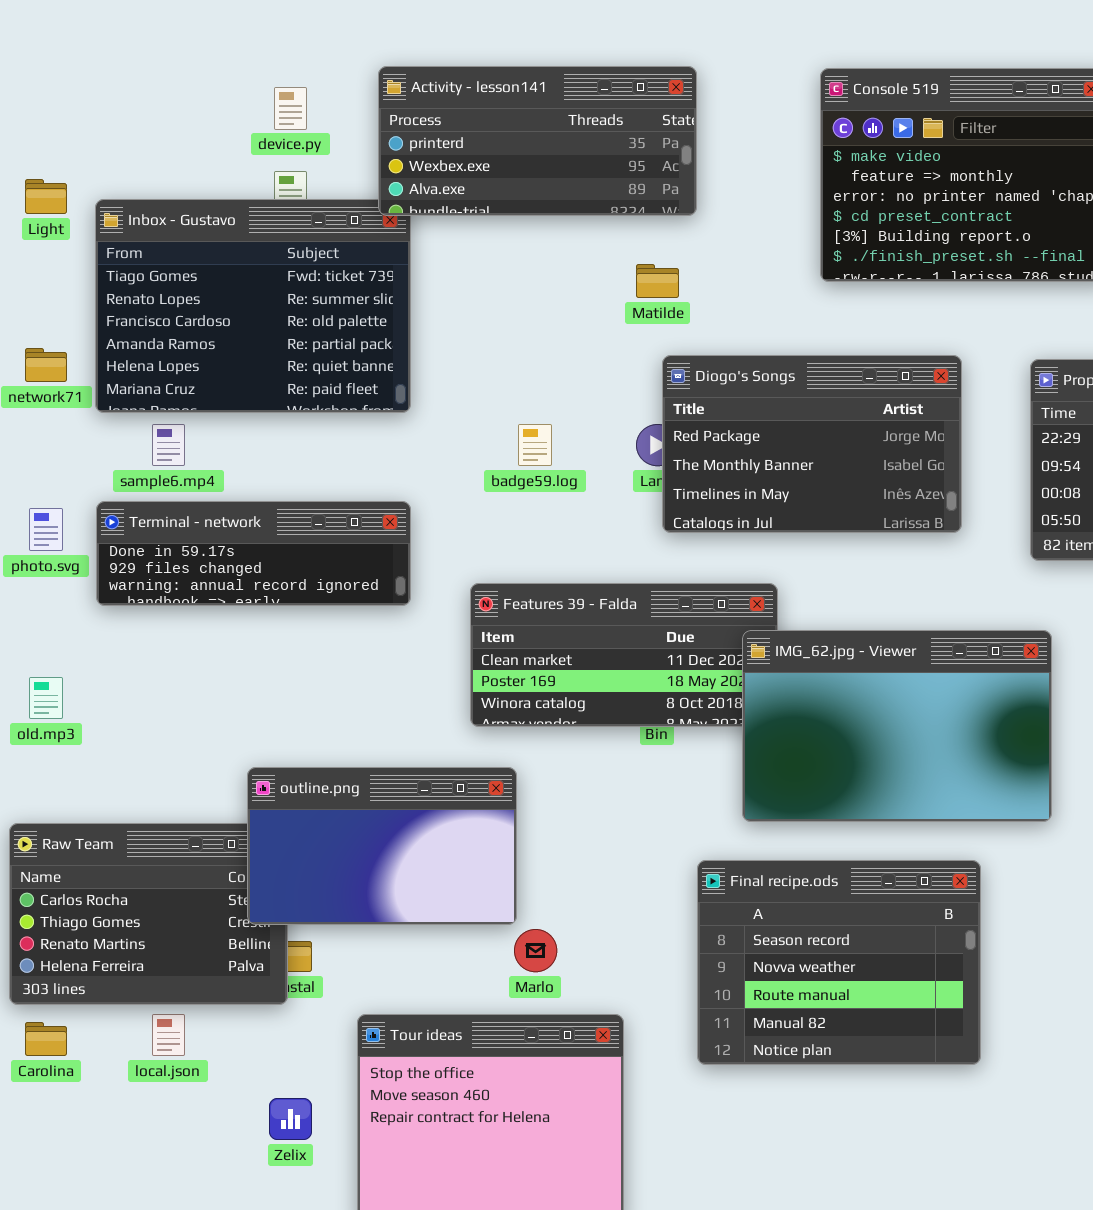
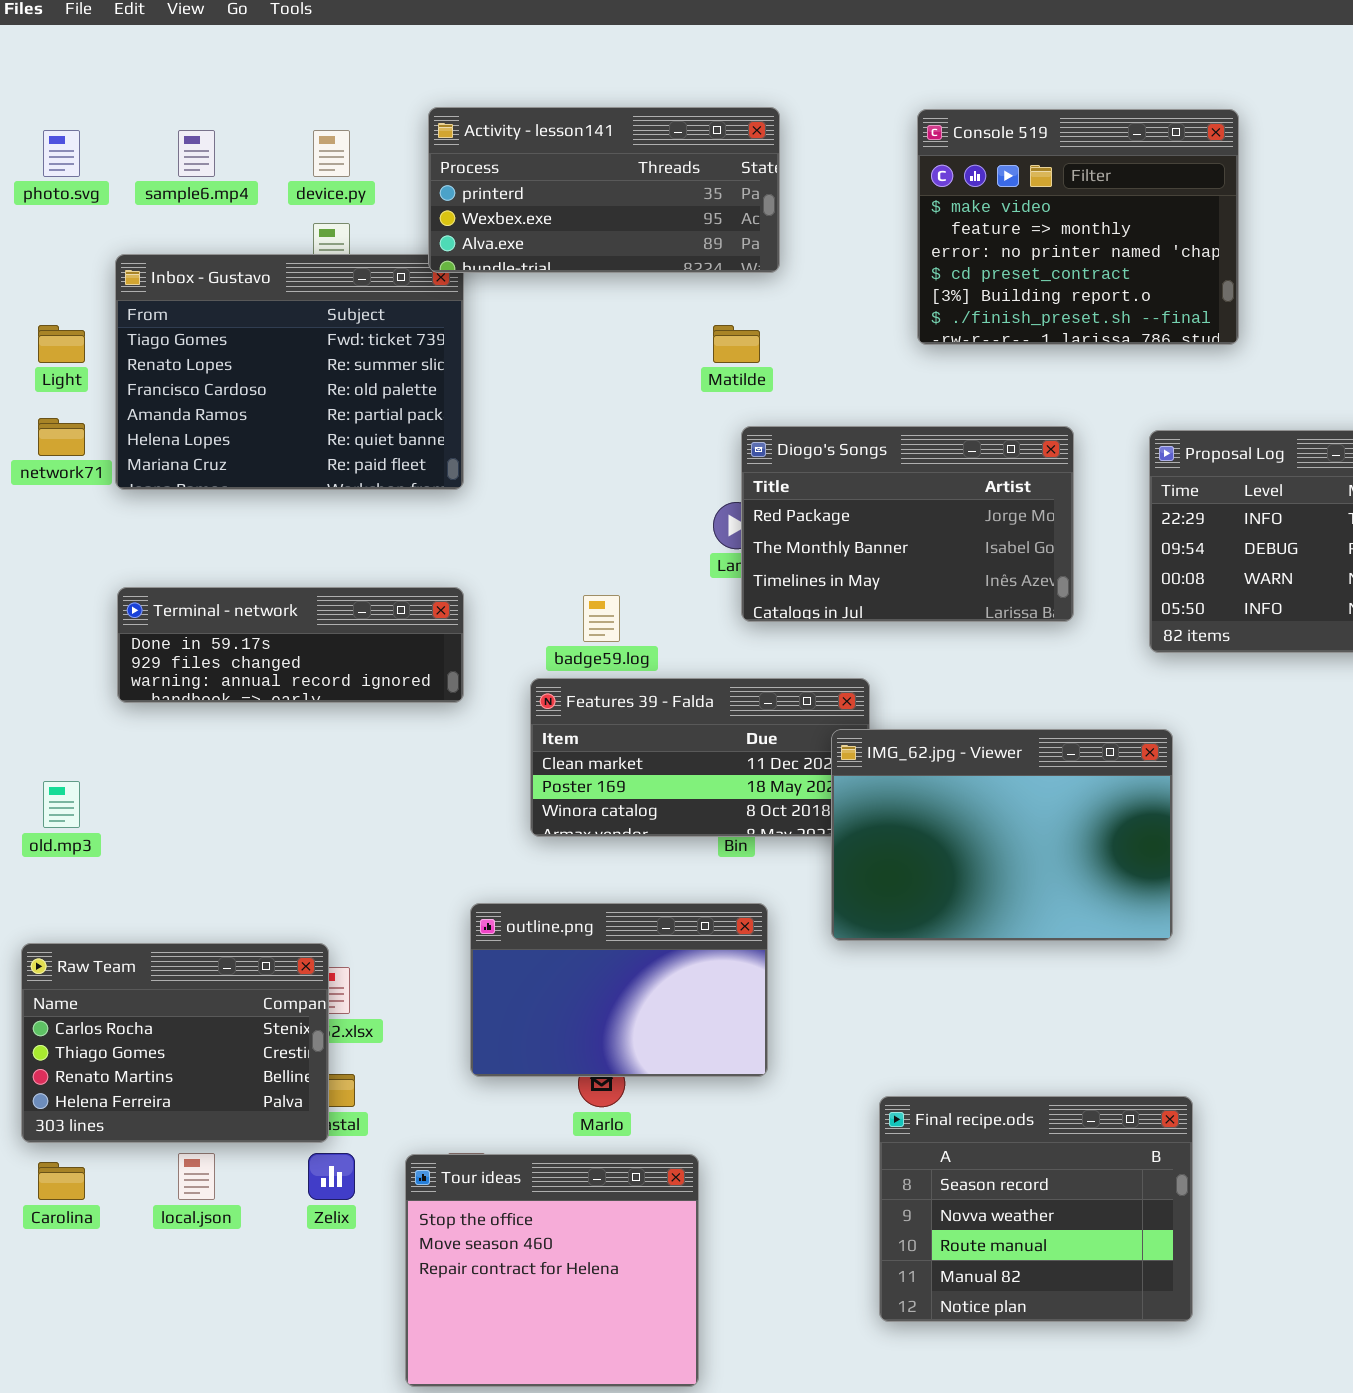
Light: [25,179,67,214] -> [38,325,85,363], moved
sample6.mp4: [152,424,185,466] -> [178,130,215,177], moved
badge59.log: [518,424,552,466] -> [583,595,620,642], moved
photo.svg: [29,508,63,551] -> [43,130,80,177], moved
outline.png: [247,767,517,925] -> [470,903,768,1077], moved
Final recipe.ods: [697,860,981,1065] -> [879,1096,1193,1322], moved
Zelix: [269,1098,312,1140] -> [308,1153,355,1200], moved

